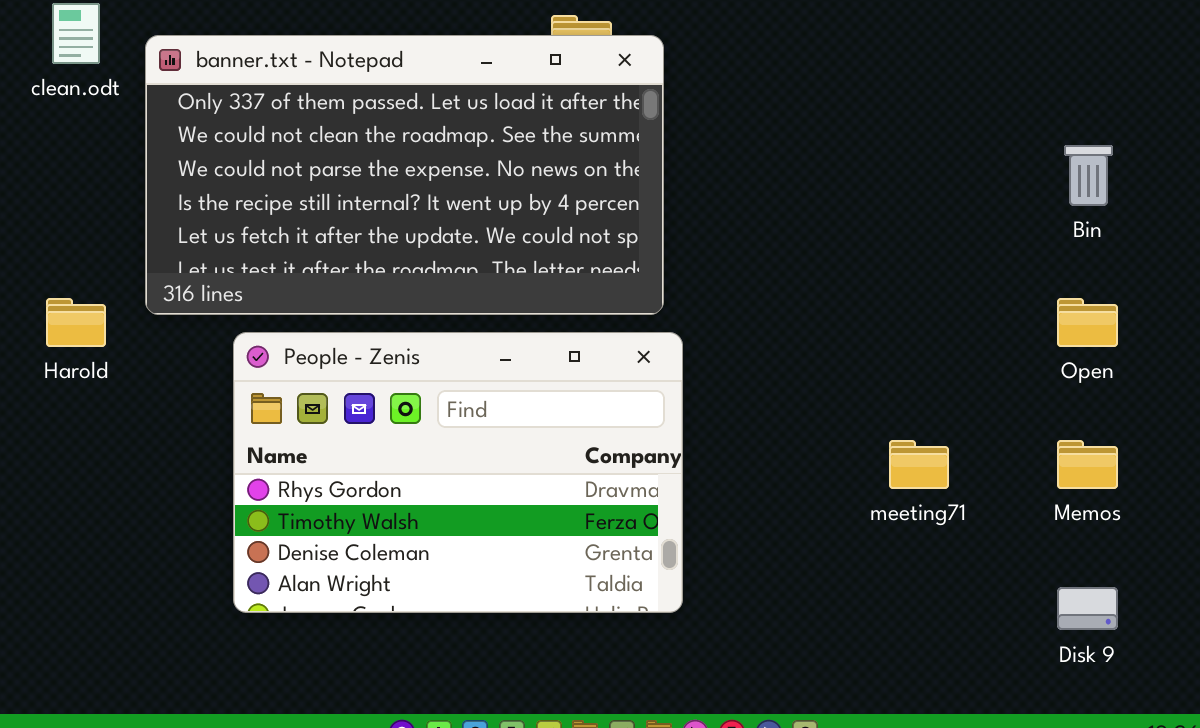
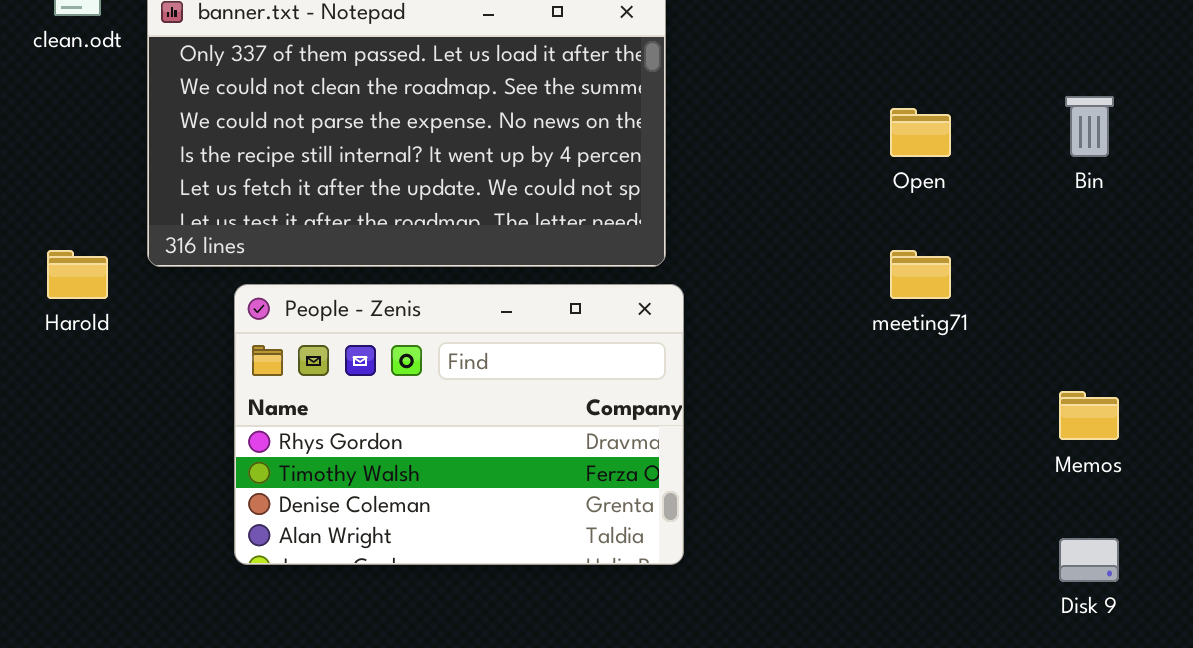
Open: [1057,298,1118,347] -> [890,108,951,157], moved
meeting71: [889,440,949,489] -> [890,250,951,299], moved

